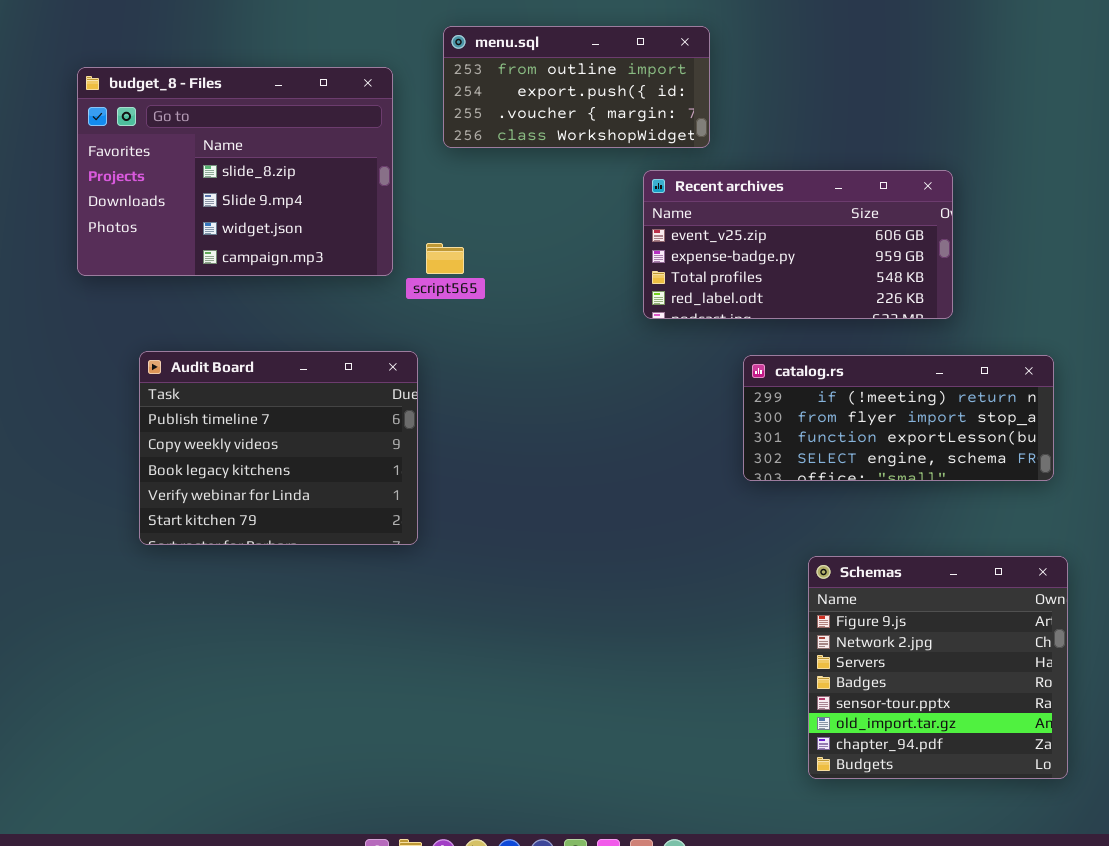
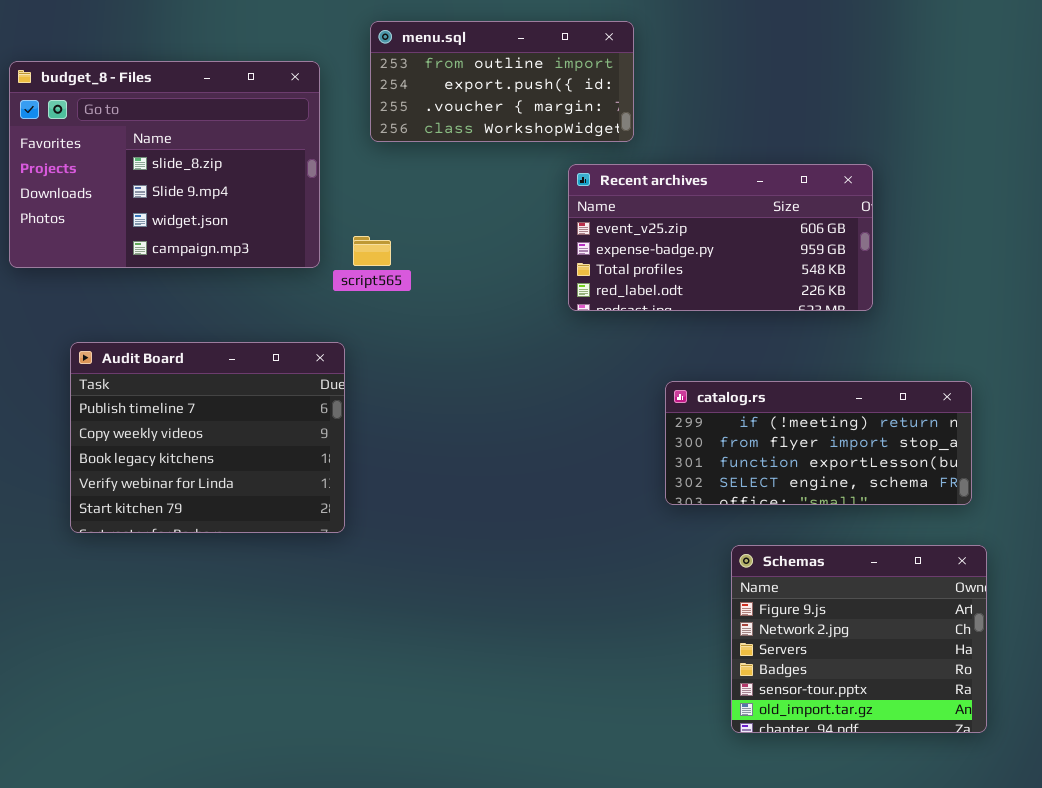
catalog.rs: [743,355,1054,481] -> [665,381,972,505], moved
Schemas: [808,556,1068,779] -> [731,545,987,733], resized

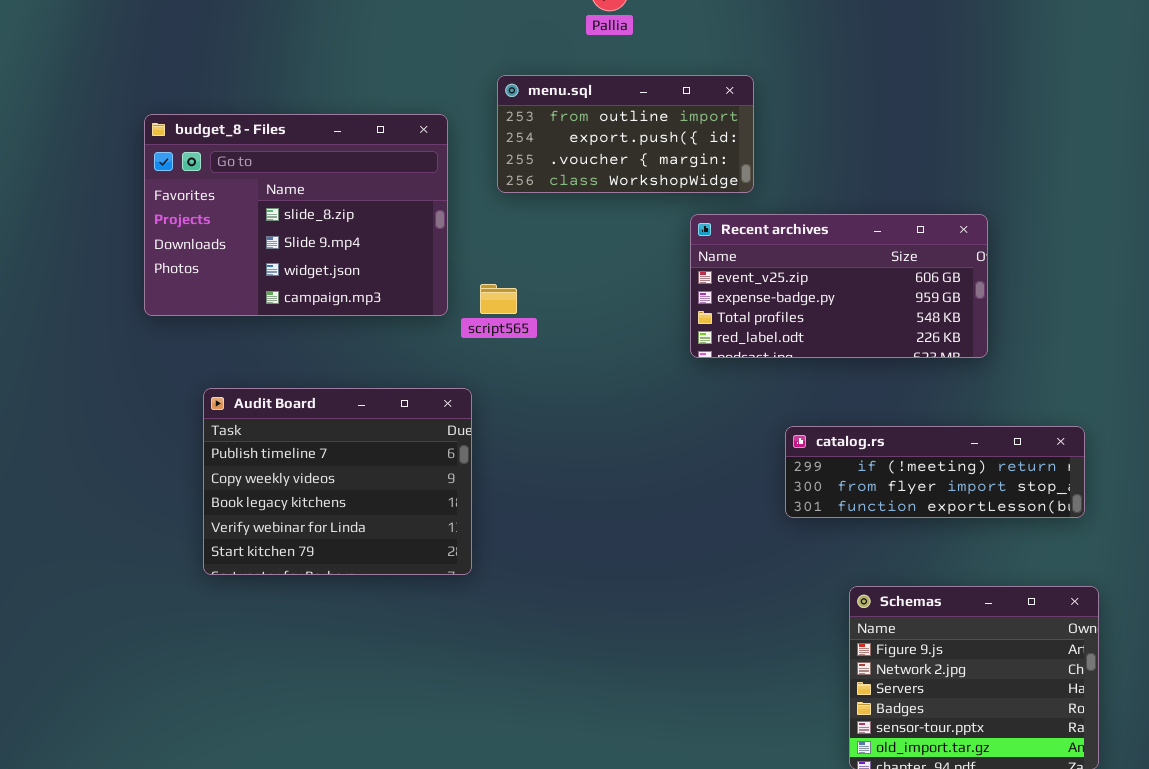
catalog.rs: [665,381,972,505] -> [785,426,1085,518], resized

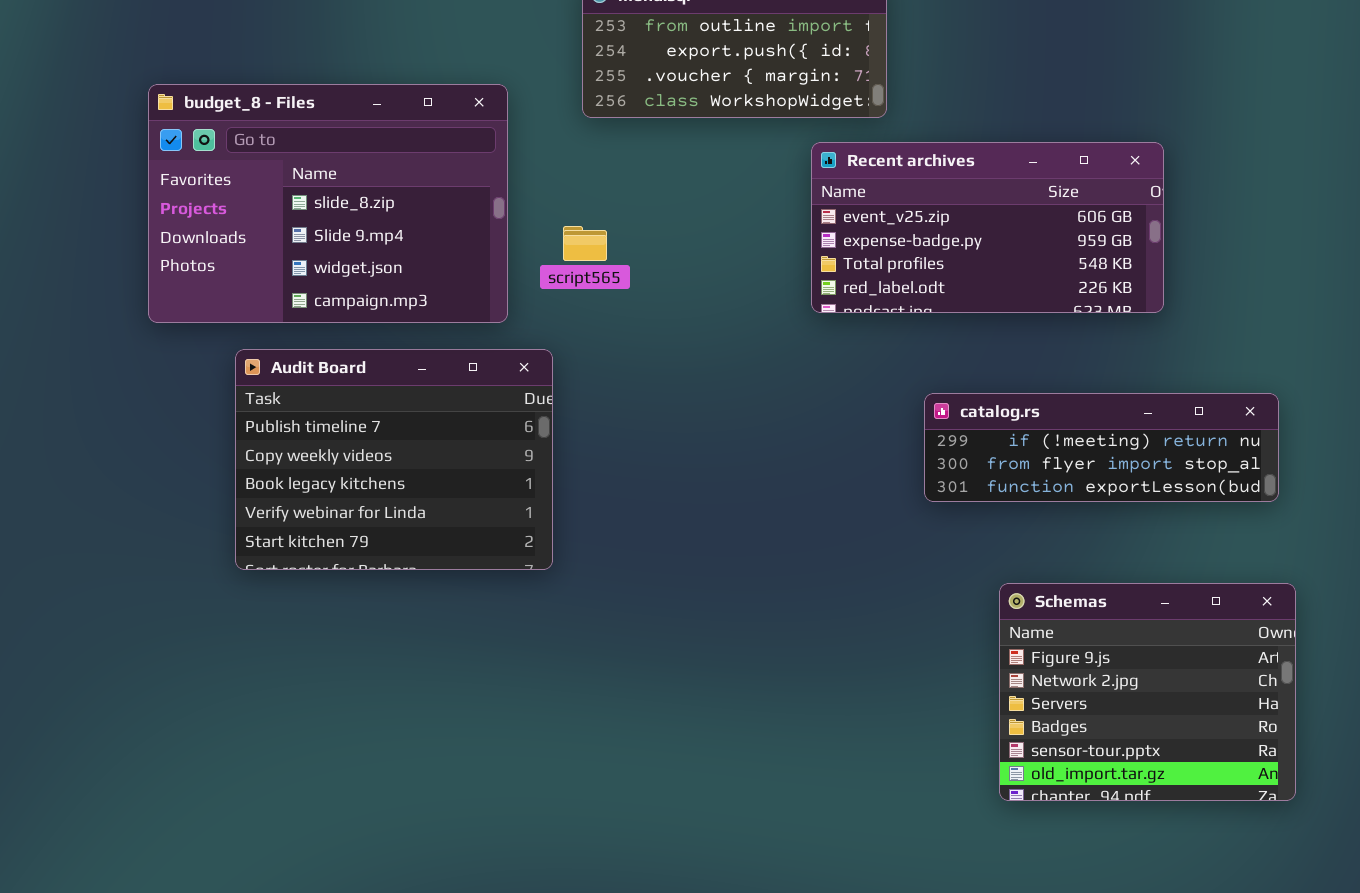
budget_8 - Files: [144,114,448,316] -> [148,84,508,323], moved

